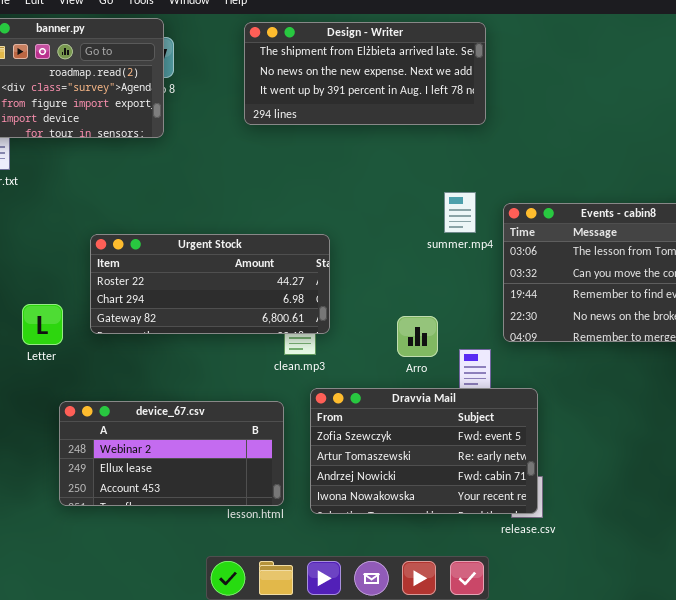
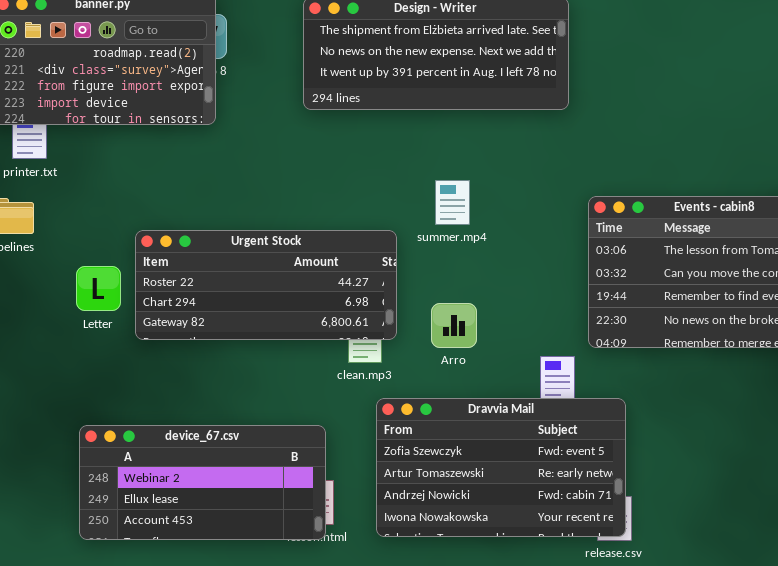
summer.mp4: [444,192,476,233] -> [435,180,470,225], moved
Letter: [22,304,63,345] -> [76,266,121,311], moved
Arro: [397,316,438,357] -> [431,303,477,348], moved
device_67.csv: [59,401,284,506] -> [79,425,326,540], moved

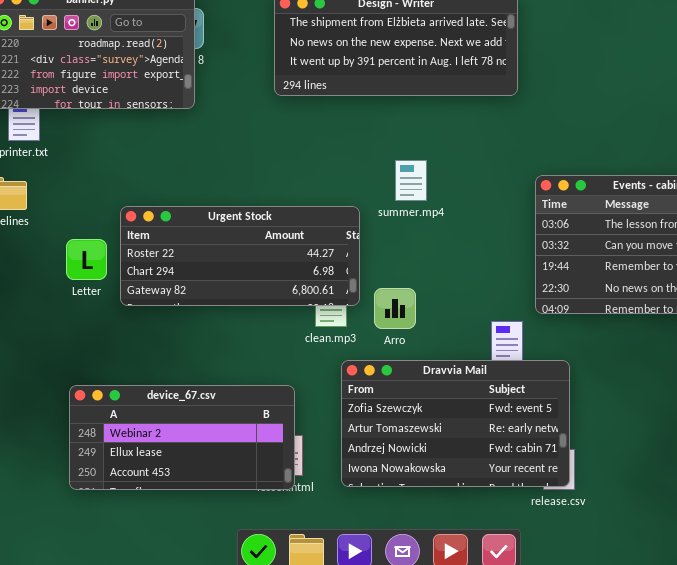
Arro: [431,303,477,348] -> [374,288,416,329], moved

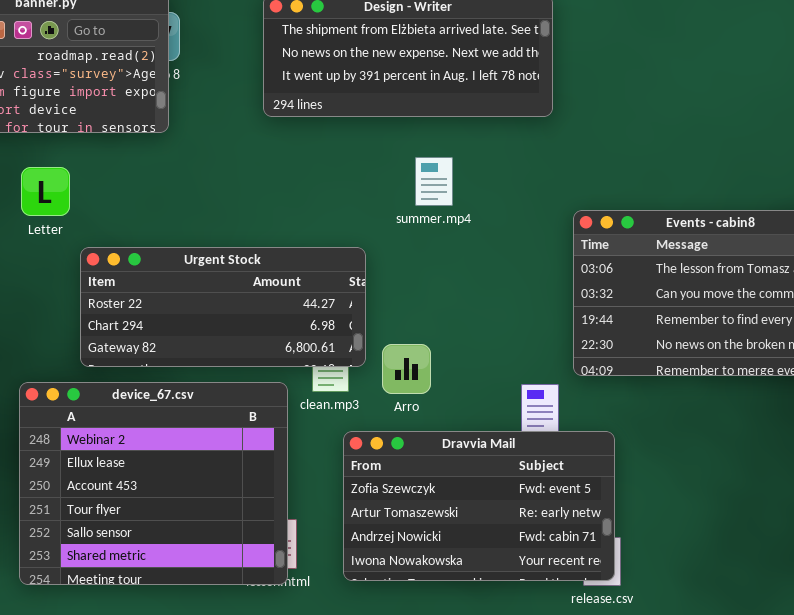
summer.mp4: [395,160,427,201] -> [415,157,453,206], moved
Letter: [66,239,107,280] -> [21,167,70,216], moved
device_67.csv: [69,385,295,490] -> [19,382,288,585], resized

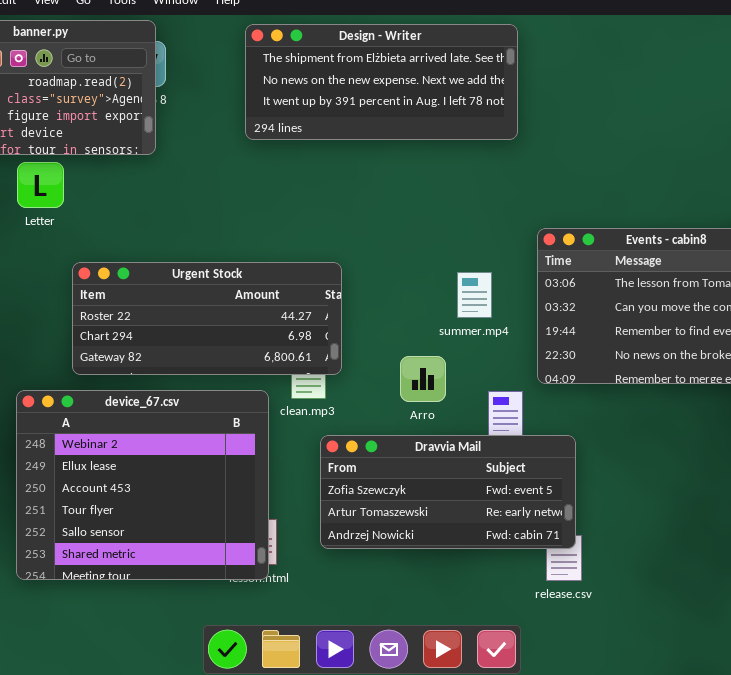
summer.mp4: [415,157,453,206] -> [457,272,492,318], moved
Letter: [21,167,70,216] -> [17,162,64,208], moved
Arro: [382,344,431,394] -> [400,356,446,402], moved
Dravvia Mail: [343,431,615,581] -> [320,435,576,549], resized

